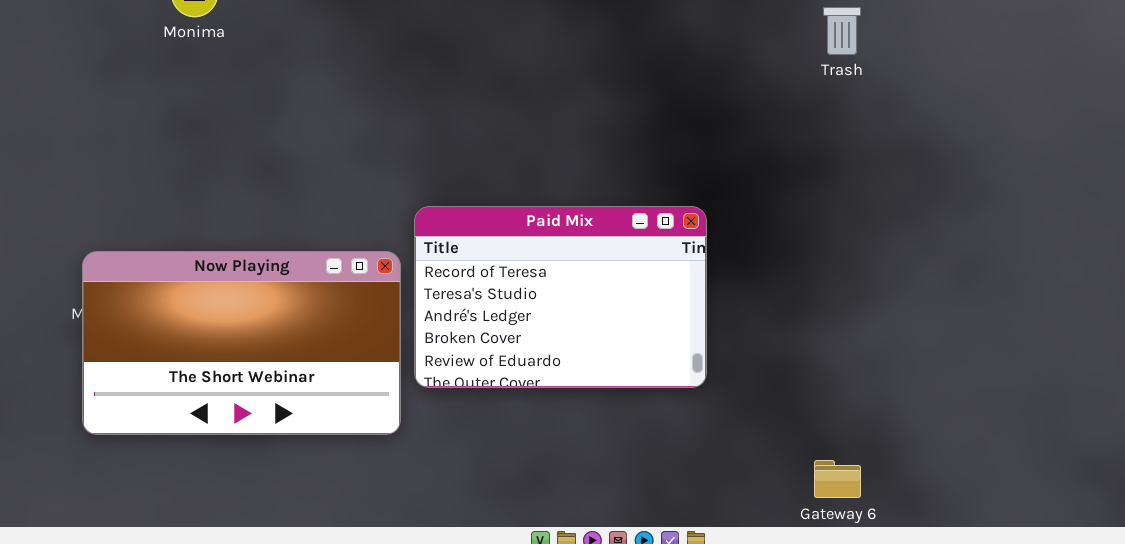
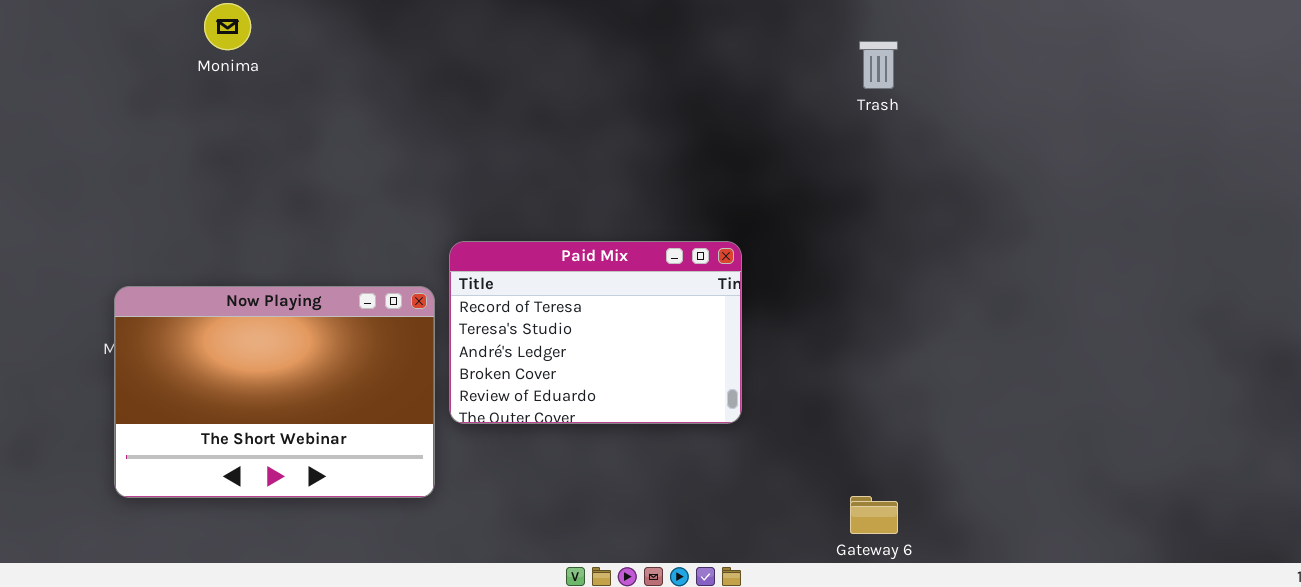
Now Playing: [82,251,401,435] -> [114,286,435,498], resized

